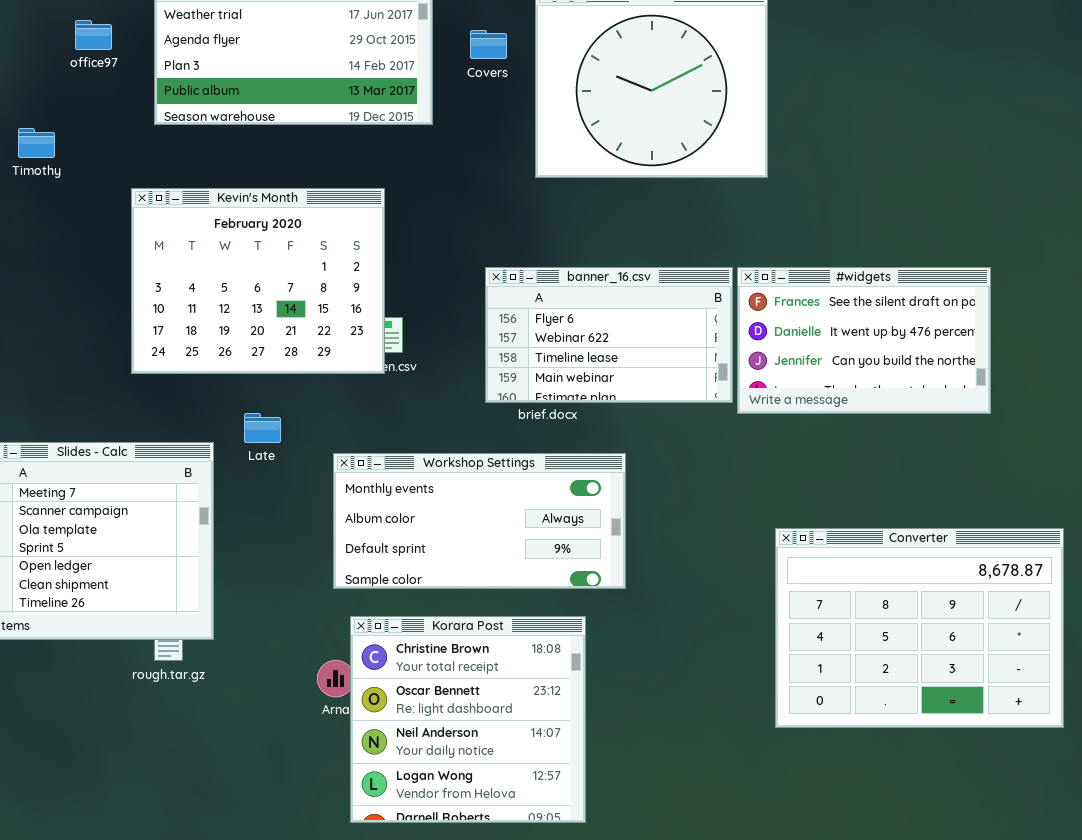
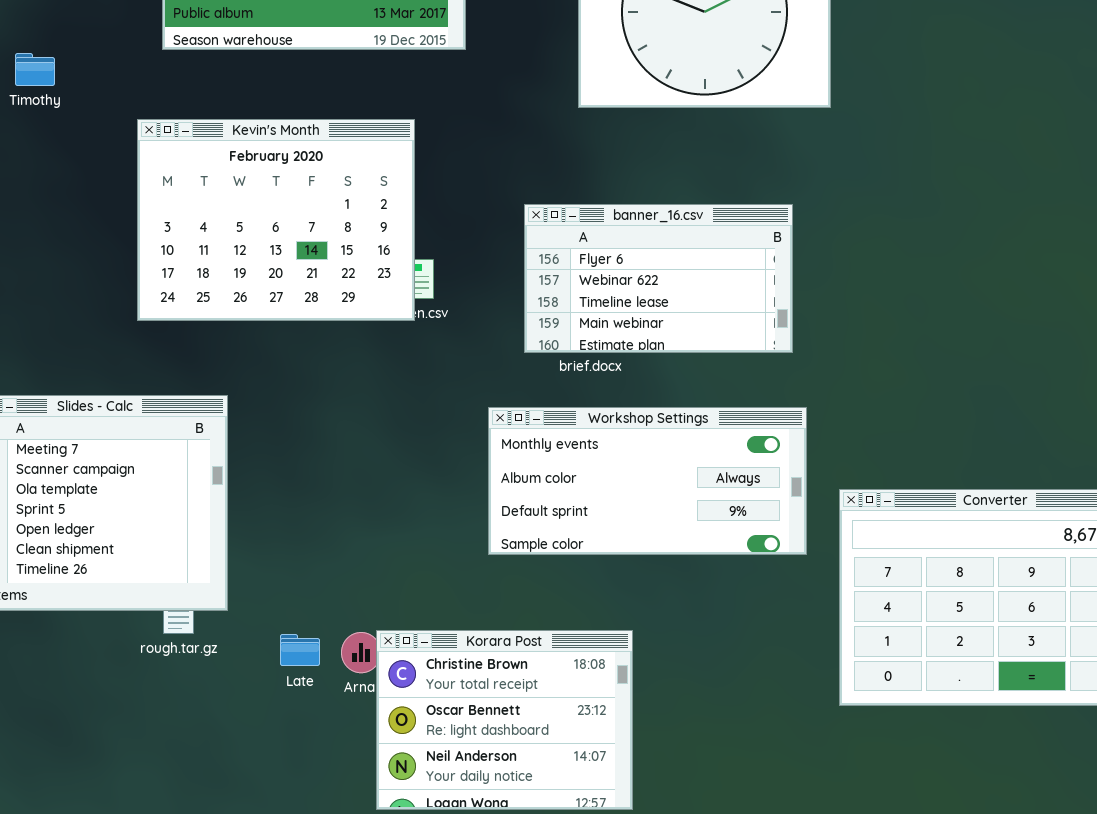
#widgets: [737,267,991,414] -> none, closed
Late: [244,413,281,443] -> [280,634,320,666], moved
Workshop Settings: [333,453,626,589] -> [488,407,807,555], moved
Korara Post: [350,616,586,823] -> [376,630,633,810], resized

